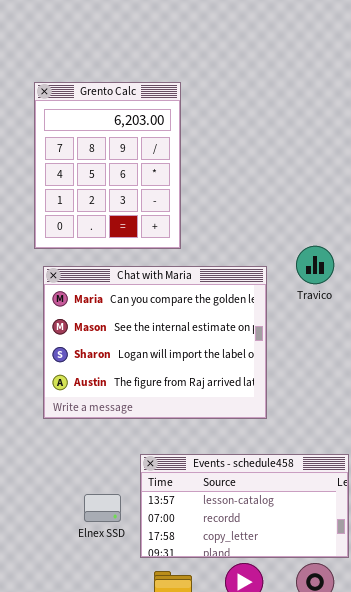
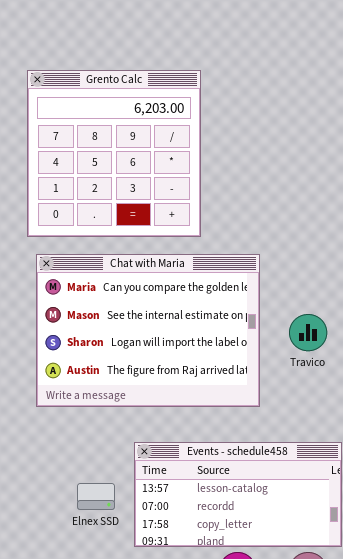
Grento Calc: [34,82,181,249] -> [27,70,201,237], resized
Travico: [296,246,334,284] -> [289,314,327,351], moved

